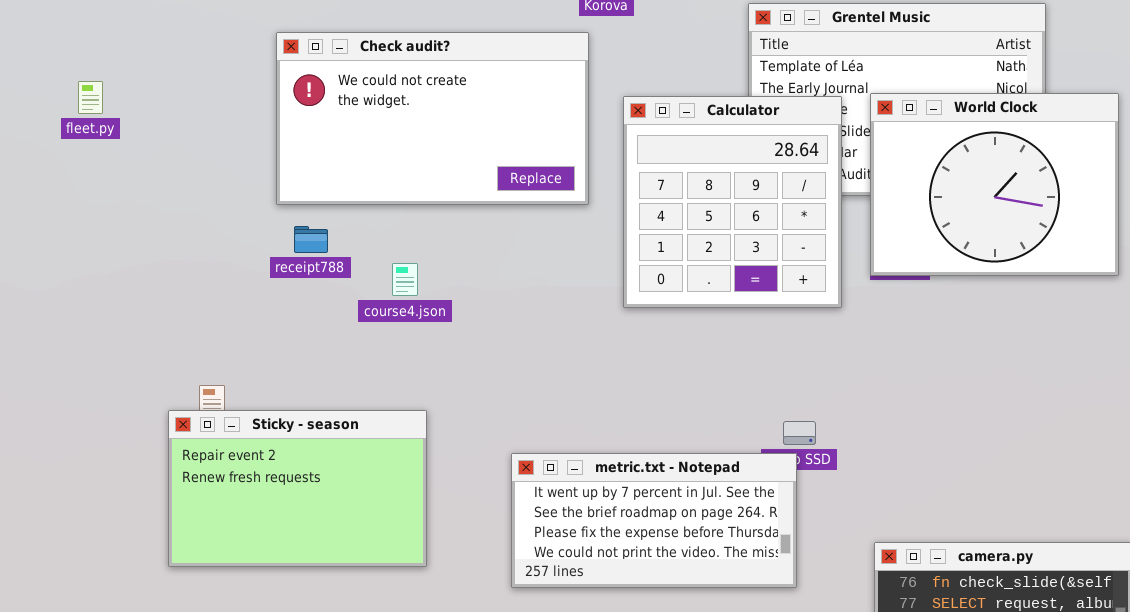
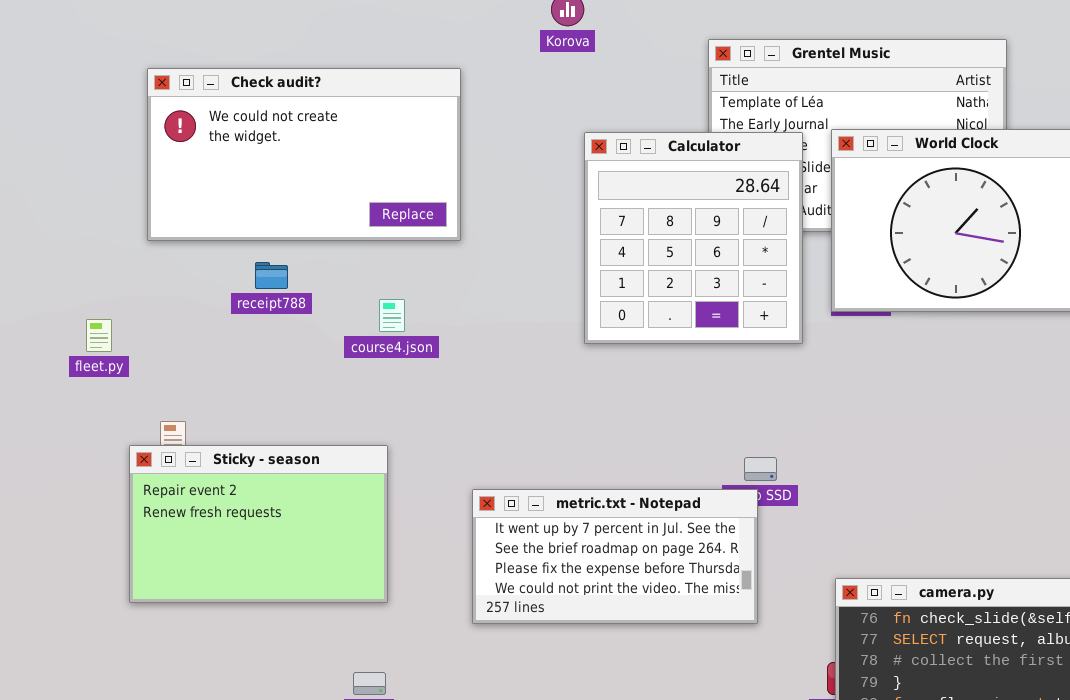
Check audit?: [276,32,589,205] -> [147,68,461,241], moved
fleet.py: [78,81,103,114] -> [86,319,112,352], moved
course4.json: [392,263,418,296] -> [379,299,405,332], moved

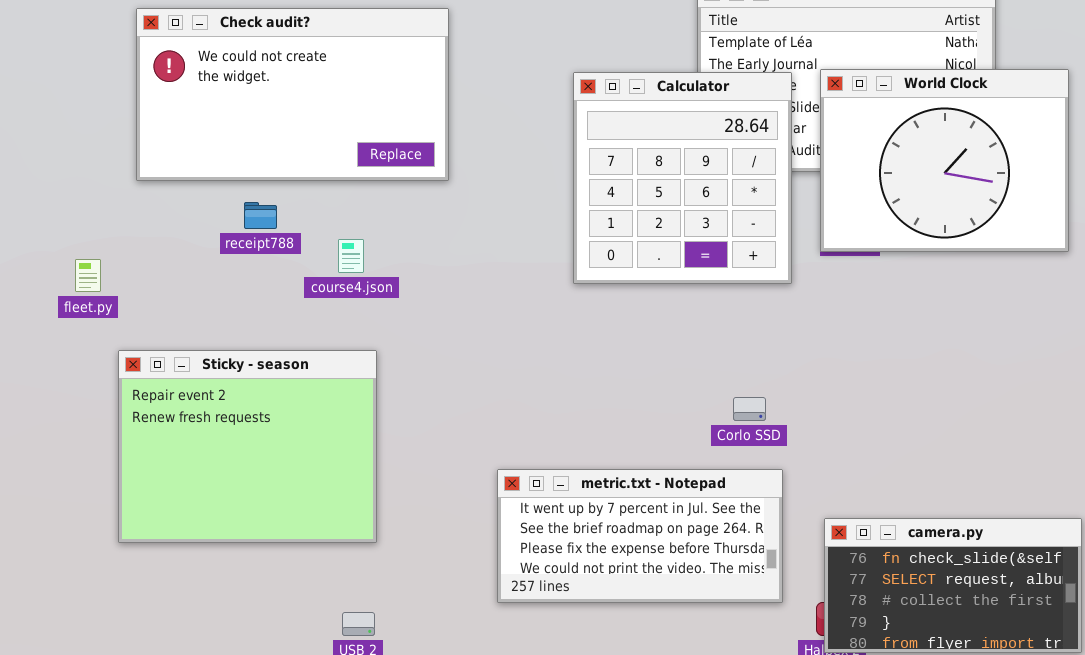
course4.json: [379,299,405,332] -> [338,239,364,273], moved
Sticky - season: [129,445,388,603] -> [118,350,377,543], resized
metric.txt - Notepad: [472,489,758,624] -> [497,469,783,603], moved

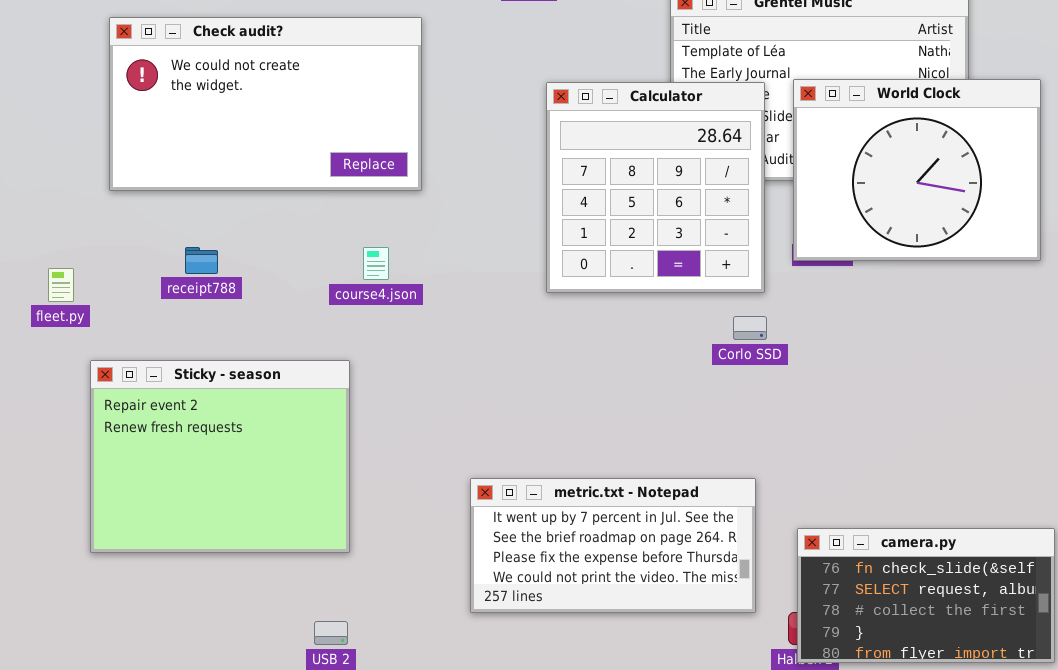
receipt788: [244,202,277,229] -> [185,247,218,274], moved
course4.json: [338,239,364,273] -> [363,247,389,280], moved
Corlo SSD: [733,397,766,421] -> [733,316,767,340], moved

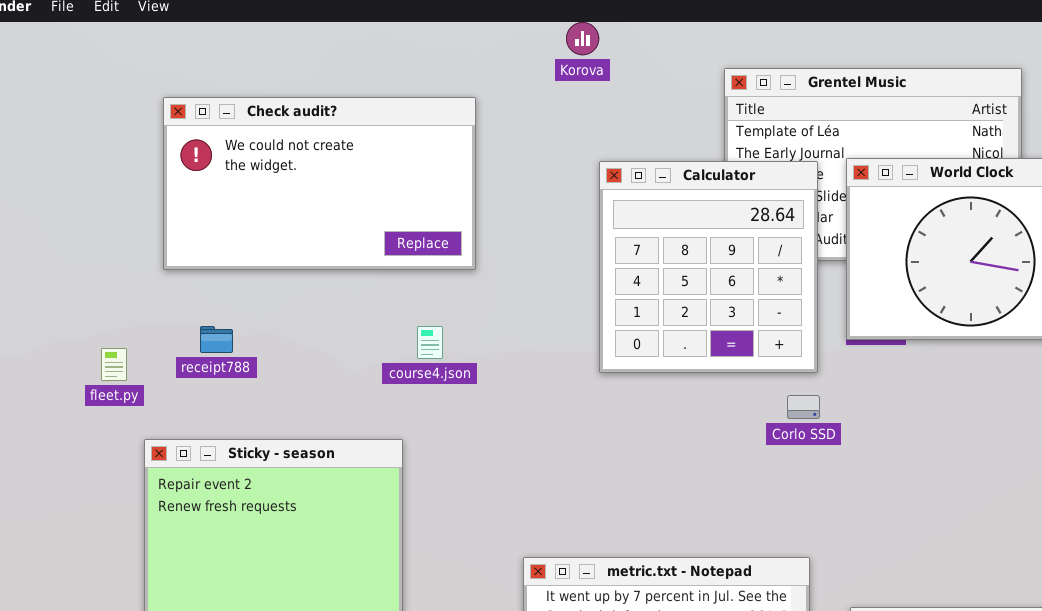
receipt788: [185,247,218,274] -> [200,326,233,353], moved

